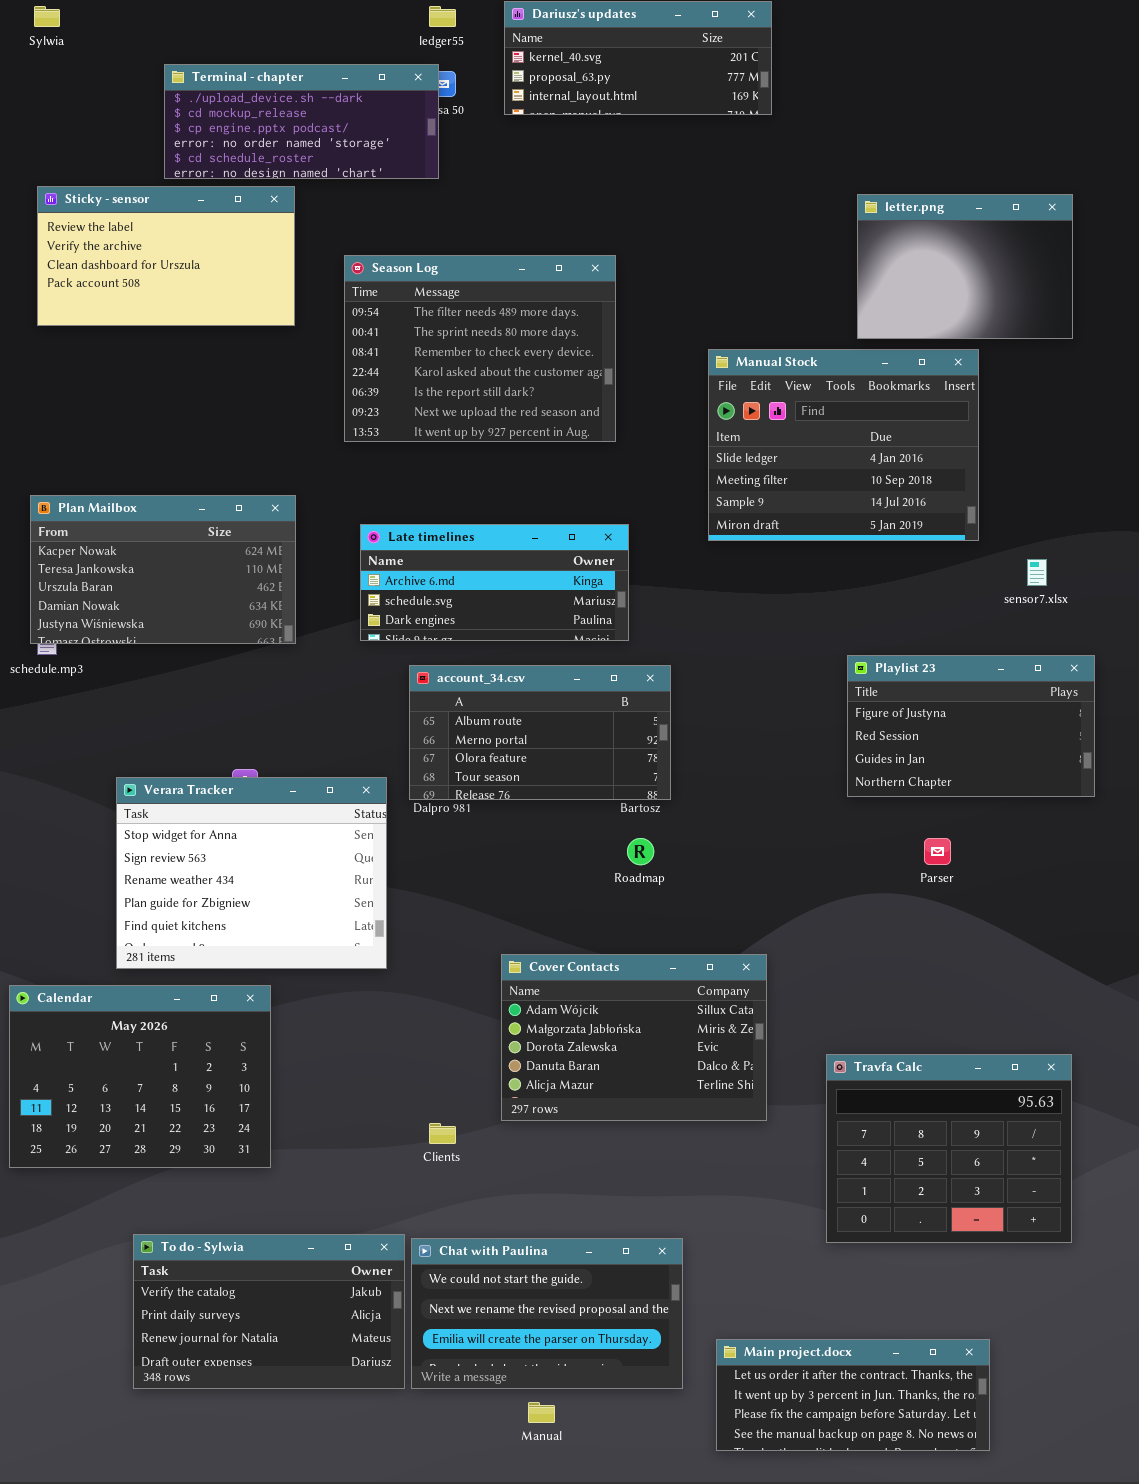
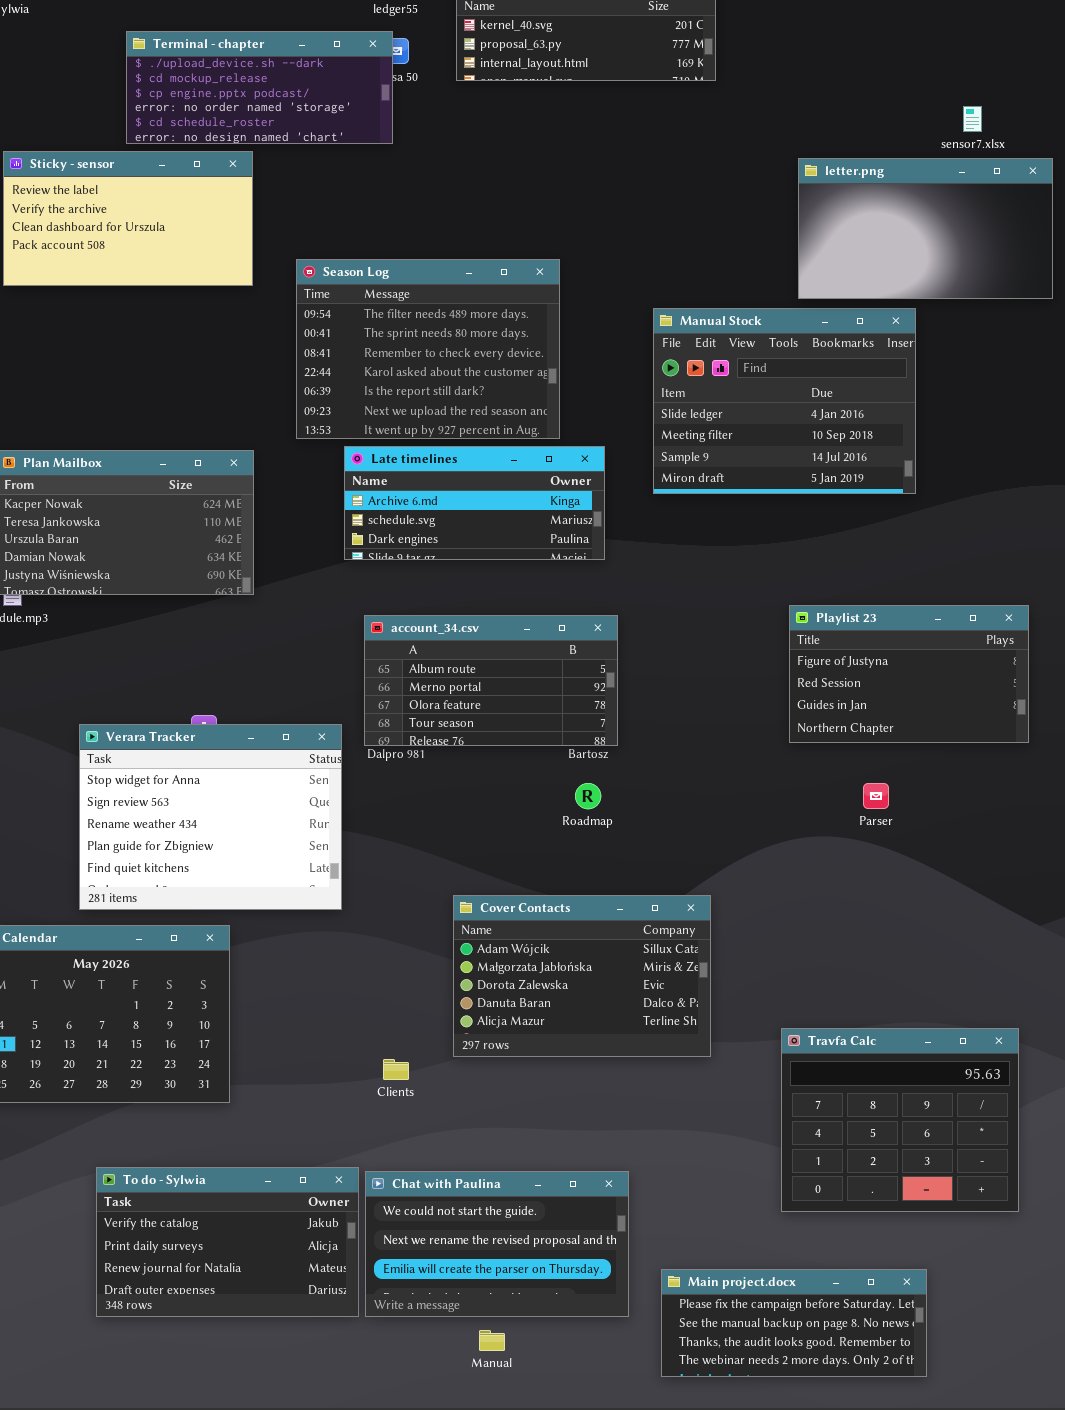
letter.png: [857,194,1073,339] -> [798,158,1053,299], resized
Season Log: [344,255,616,442] -> [296,259,560,439], moved
Late timelines: [360,524,629,641] -> [344,446,605,560], moved
sensor7.xlsx: [1027,559,1047,586] -> [963,106,982,132], moved
Travfa Calc: [826,1054,1072,1243] -> [781,1028,1019,1212], moved
Main project.docx: [716,1339,990,1451] -> [661,1269,927,1377], scrolled down 2 rows

